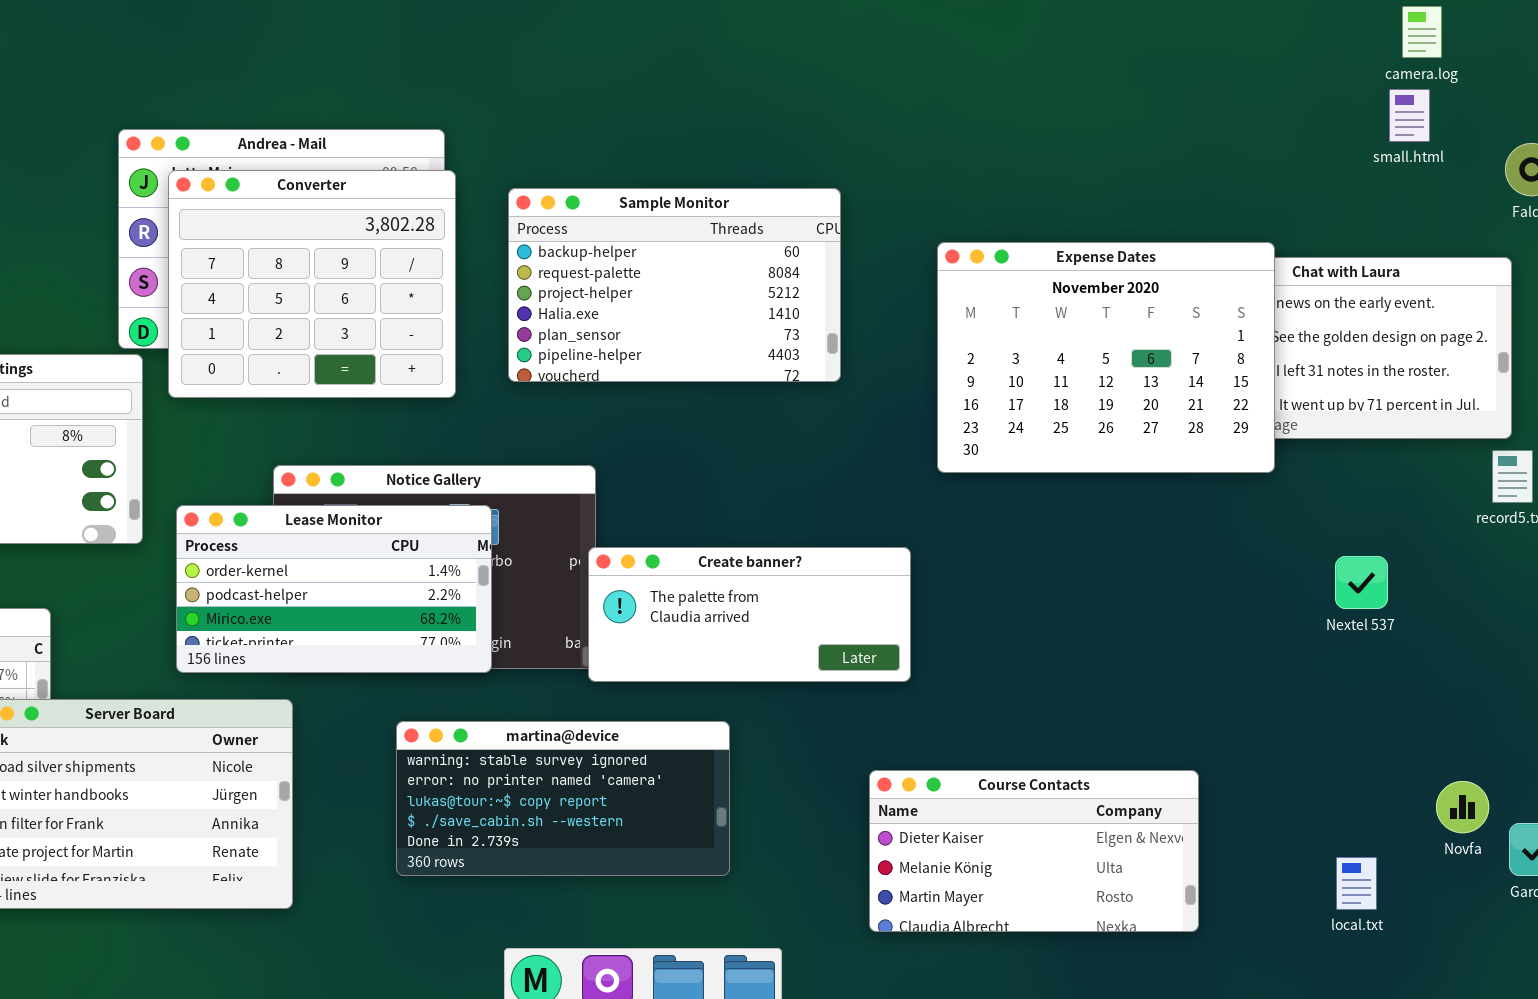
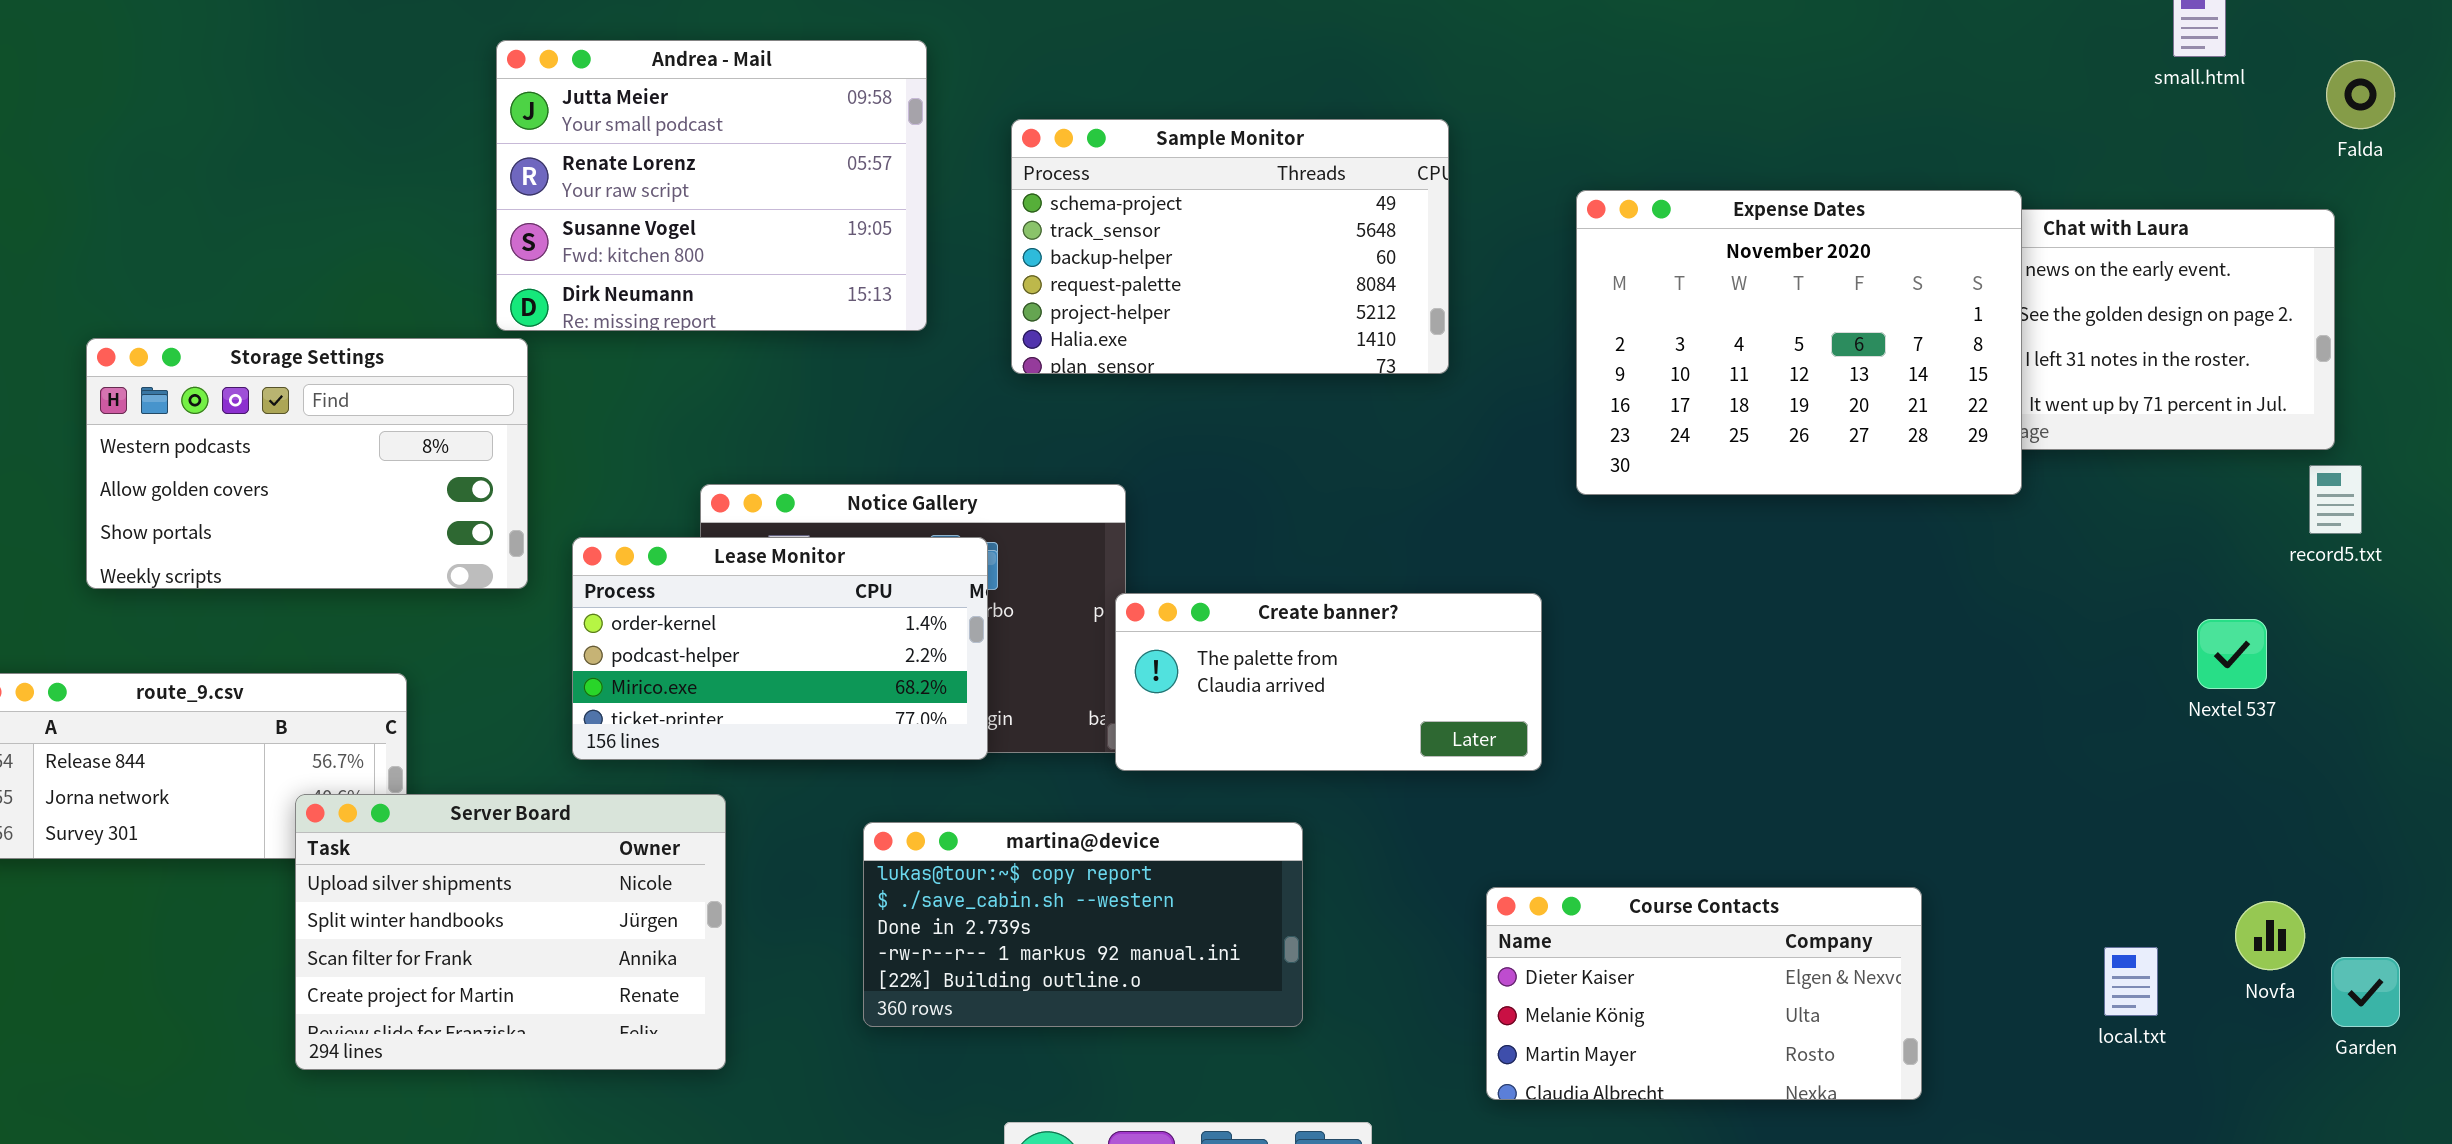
Converter: [168,170,456,398] -> none, closed
Sample Monitor: [508,188,841,382] -> [1011,119,1449,374], scrolled up 2 rows
Nextel 537: [1335,556,1388,609] -> [2197,619,2267,689], moved
martina@device: [396,721,730,876] -> [863,822,1303,1027], scrolled down 2 rows
local.txt: [1336,857,1377,910] -> [2104,947,2158,1016], moved

